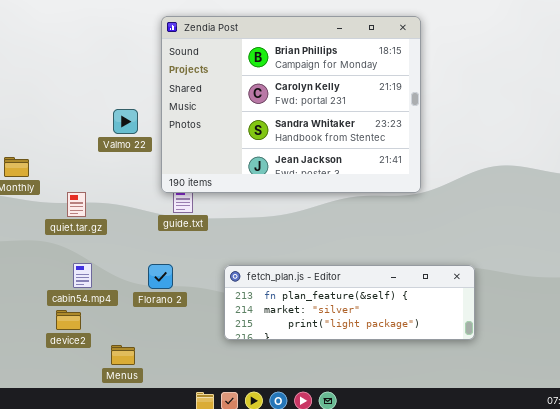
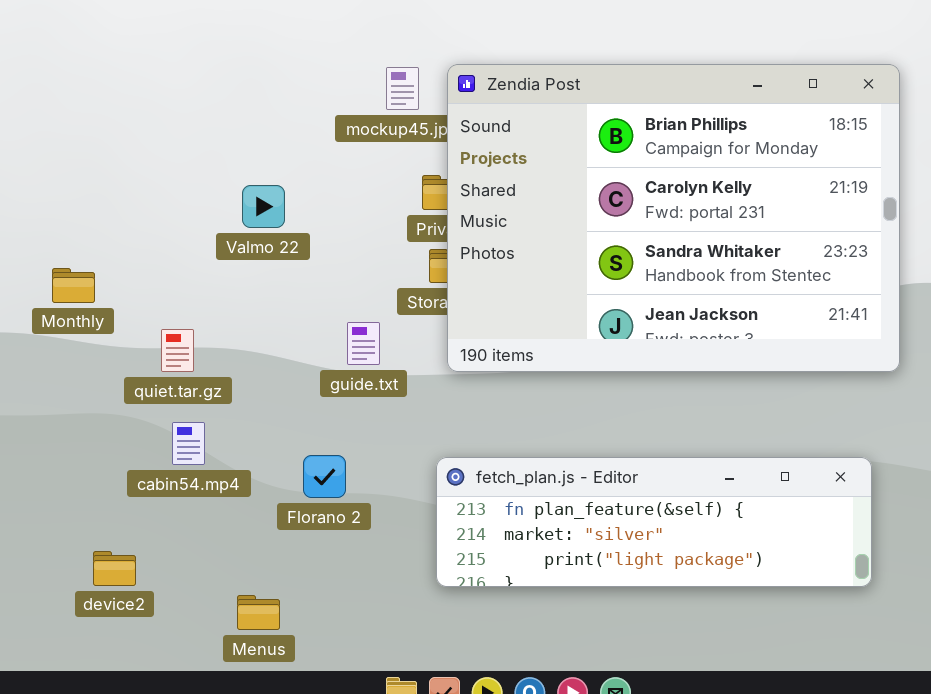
Zendia Post: [161,16,421,193] -> [447,64,900,372], moved
cabin54.mp4: [73,263,92,288] -> [172,422,205,465], moved
device2: [56,310,81,330] -> [93,551,136,586], moved

